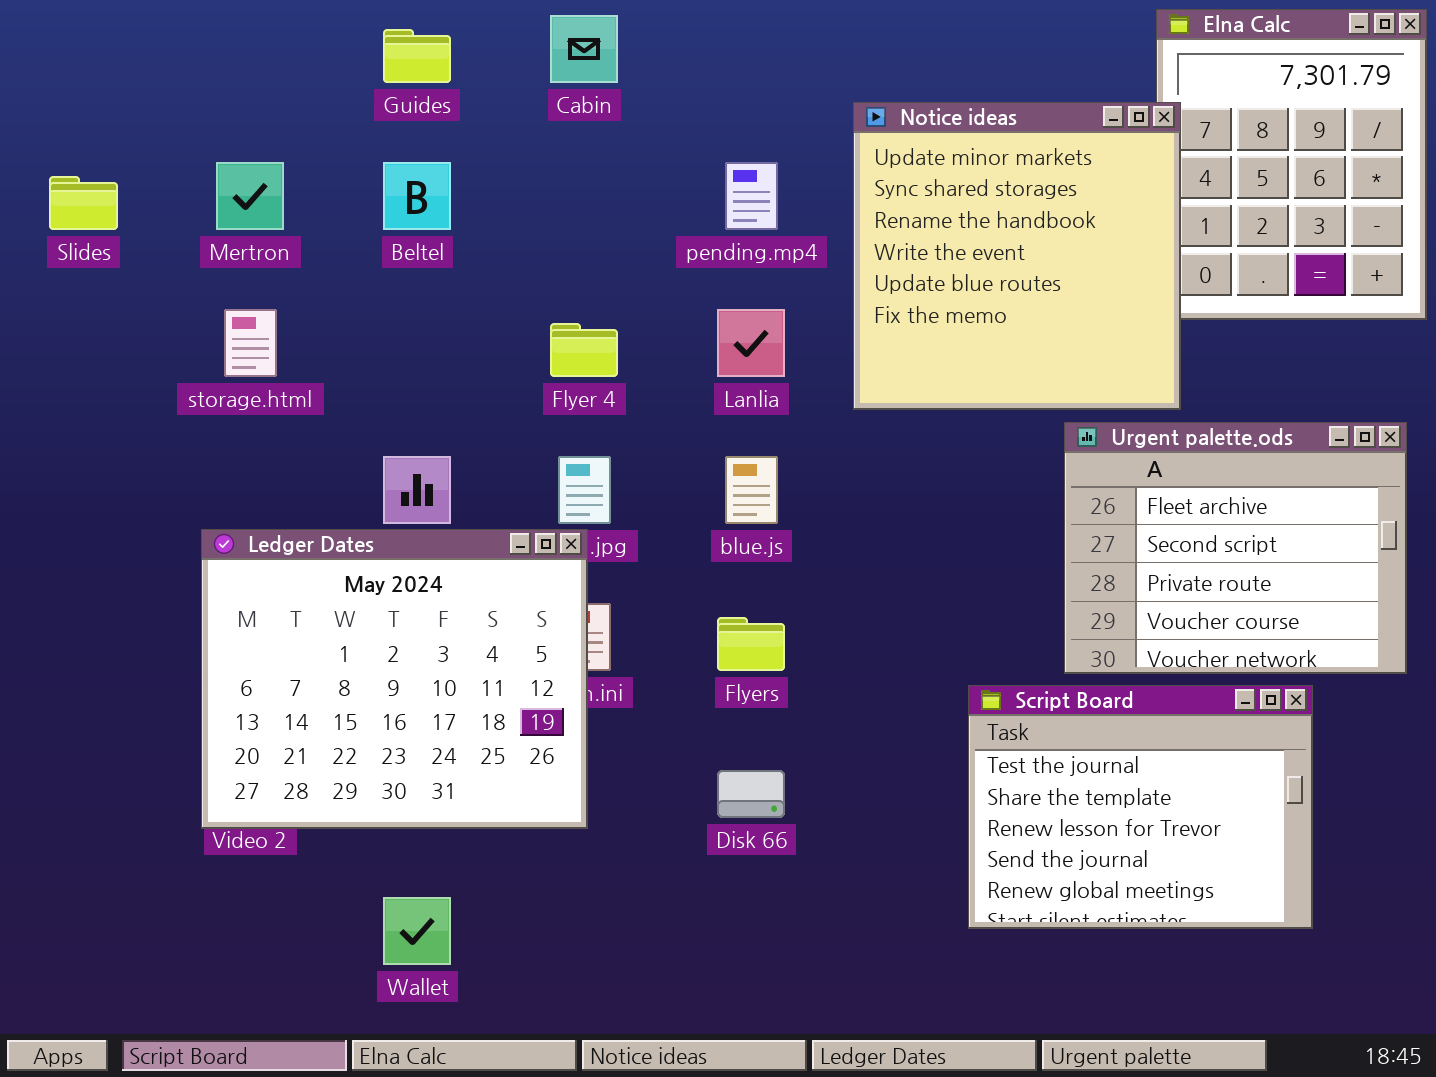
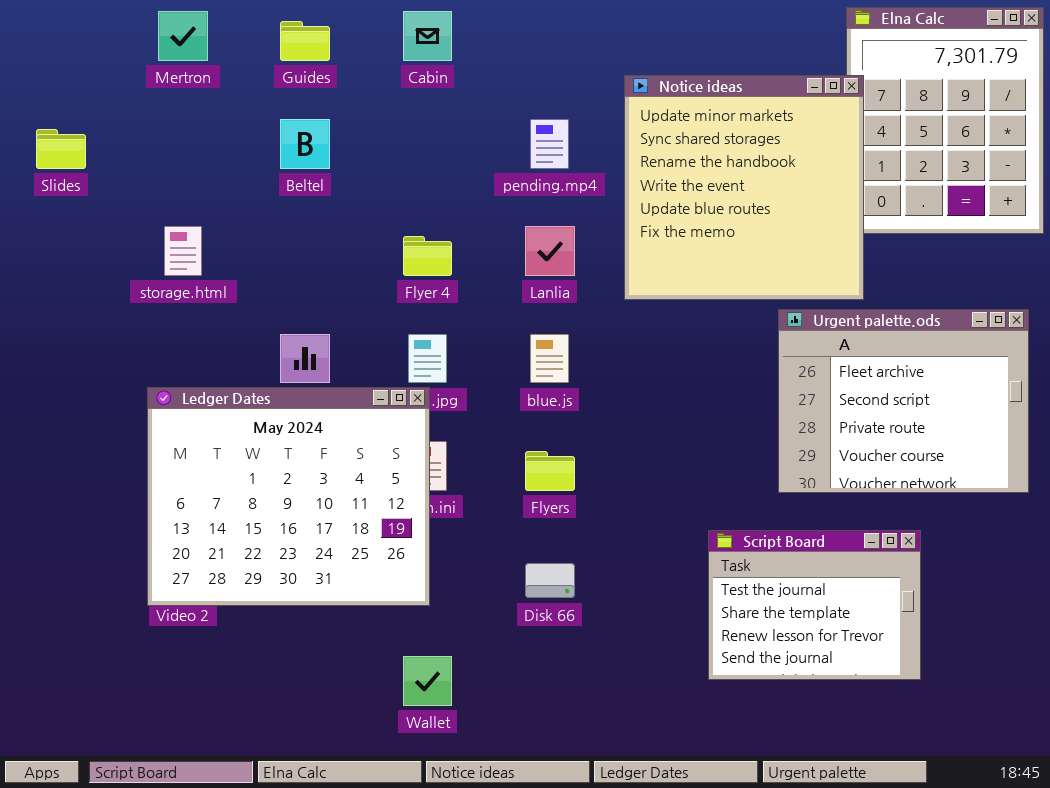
Mertron: [216,162,284,230] -> [158,11,208,61], moved
Script Board: [968,685,1313,929] -> [708,530,921,680], resized
Wallet: [383,897,451,965] -> [403,656,452,706], moved

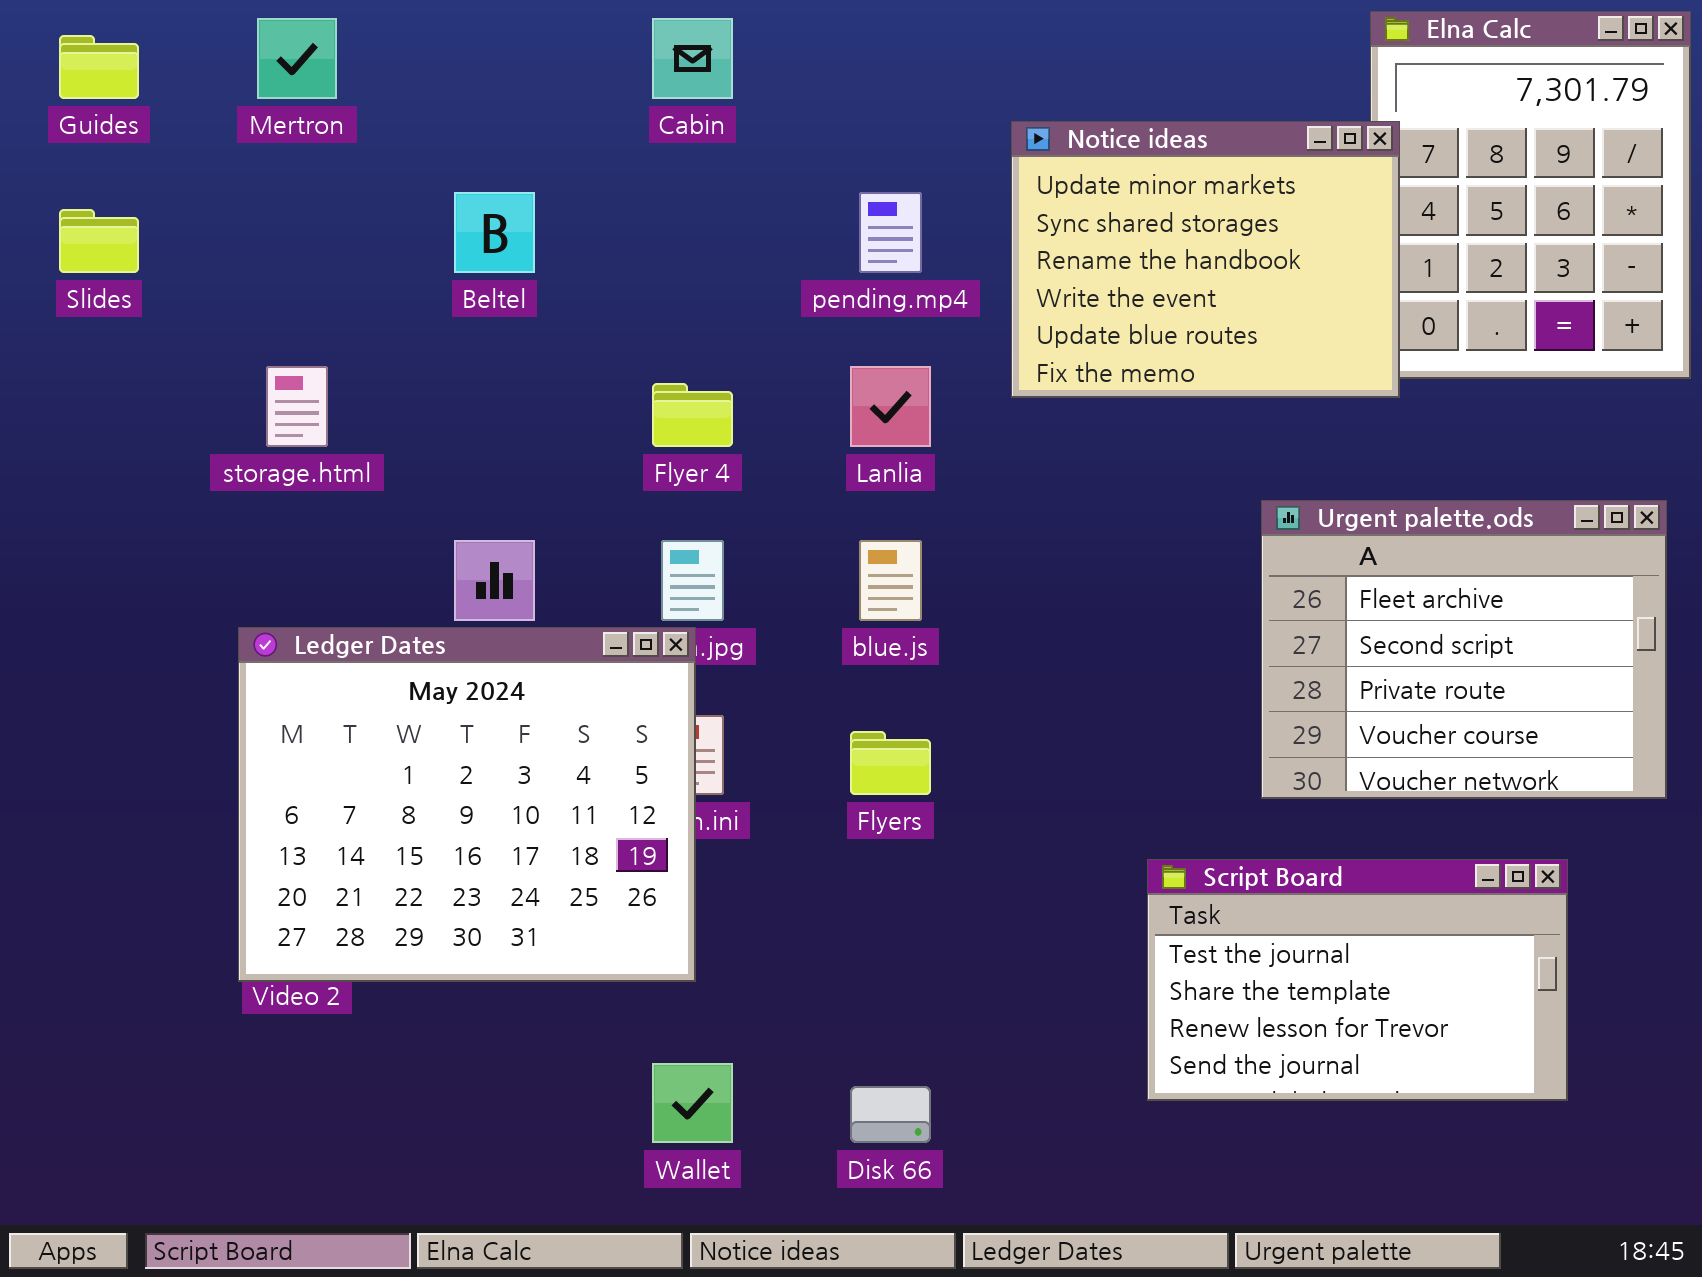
Guides: [280,21,330,61] -> [59,35,139,99], moved
Notice ideas: [624,75,864,300] -> [1011,121,1400,398], resized
Script Board: [708,530,921,680] -> [1147,859,1568,1101], resized
Disk 66: [525,563,575,598] -> [850,1086,931,1143], moved

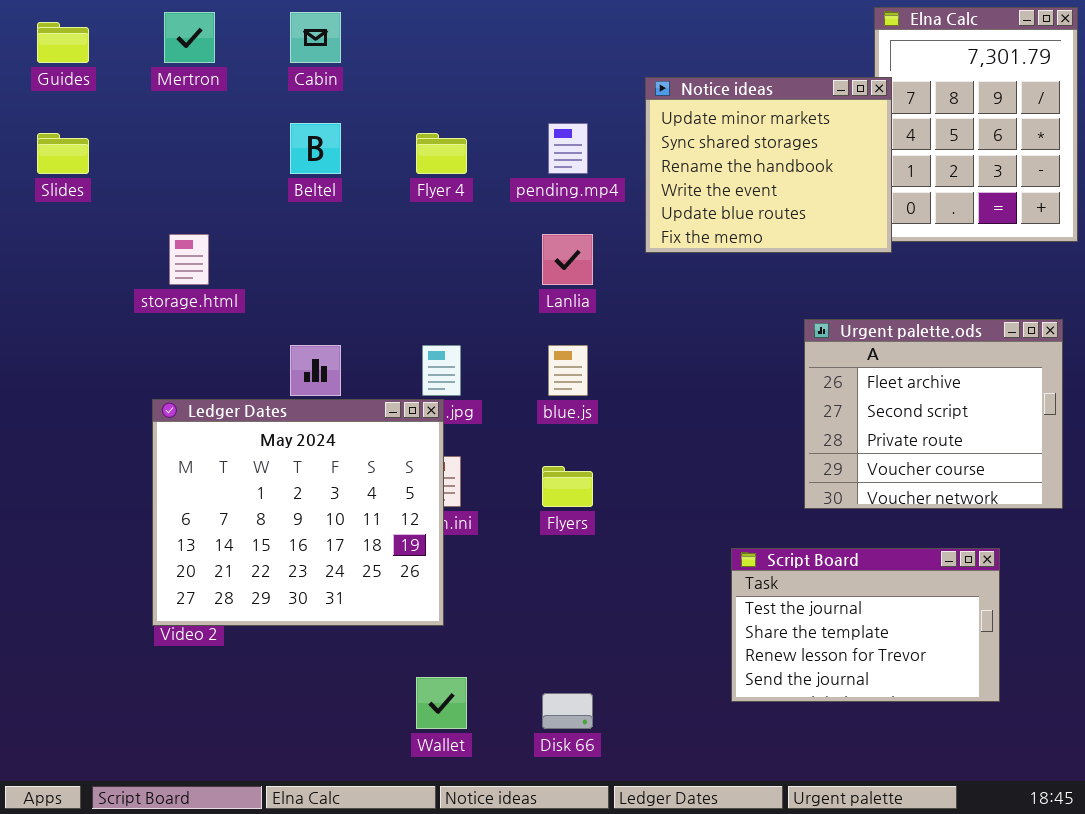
Cabin: [652,18,733,99] -> [290,12,341,63], moved
Flyer 4: [652,383,733,447] -> [416,133,467,174], moved

